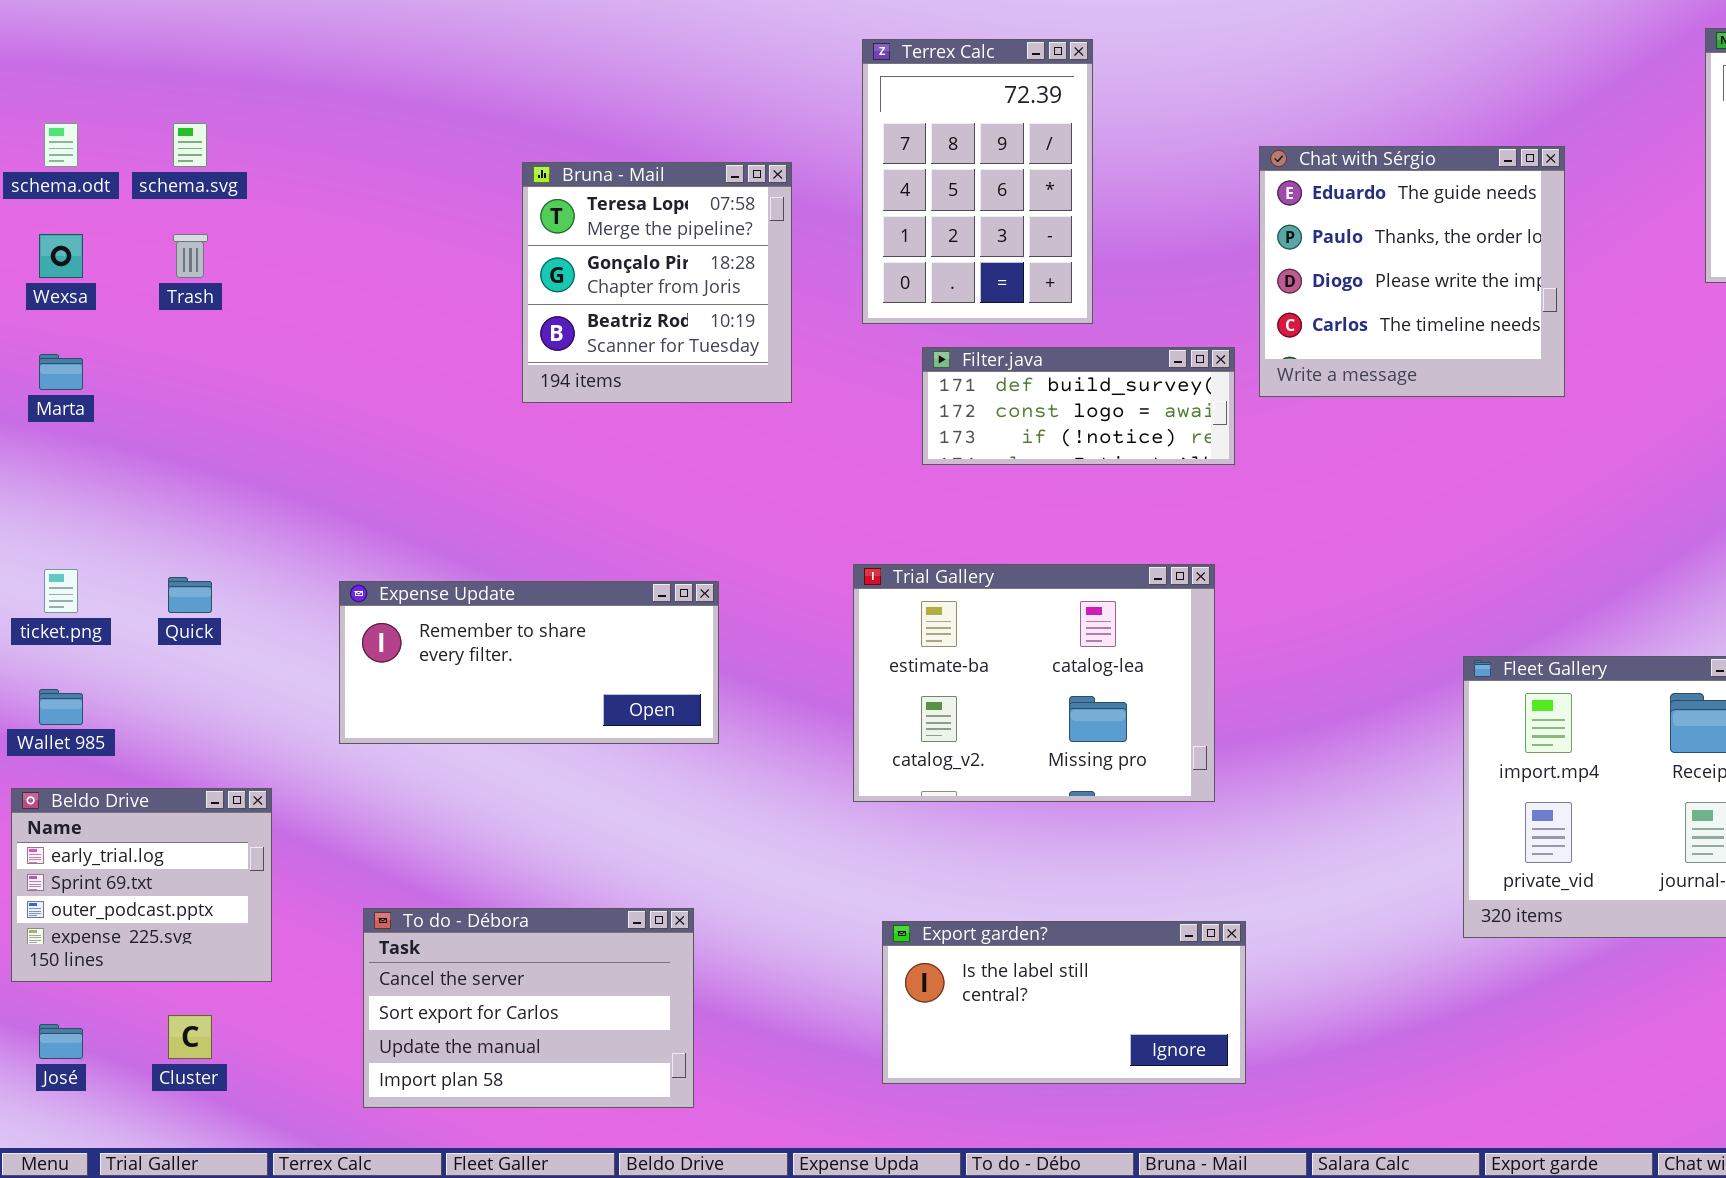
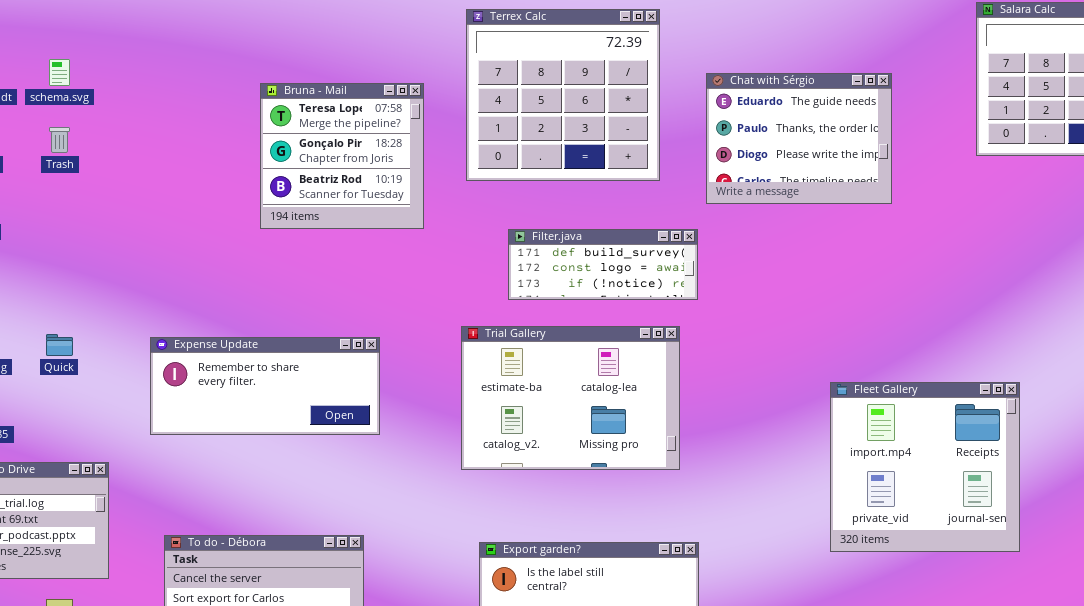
Terrex Calc: [862,39,1093,324] -> [466,9,660,181], resized
Chat with Sérgio: [1259,146,1565,397] -> [706,73,892,204], resized
Filter.java: [922,347,1235,465] -> [508,229,698,300], moved

